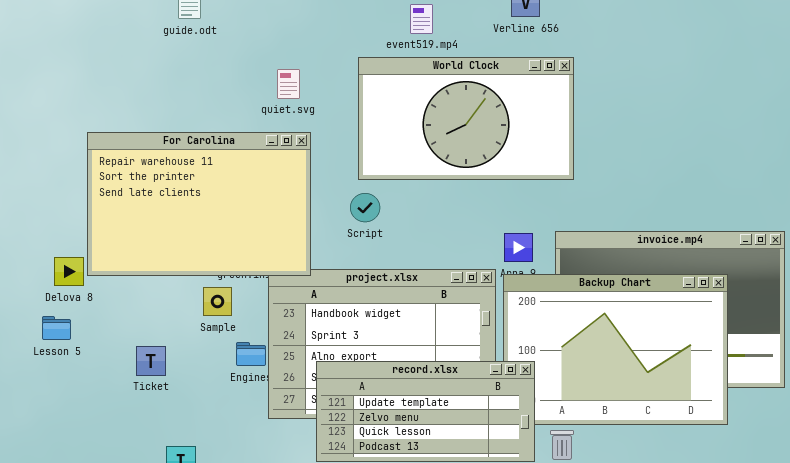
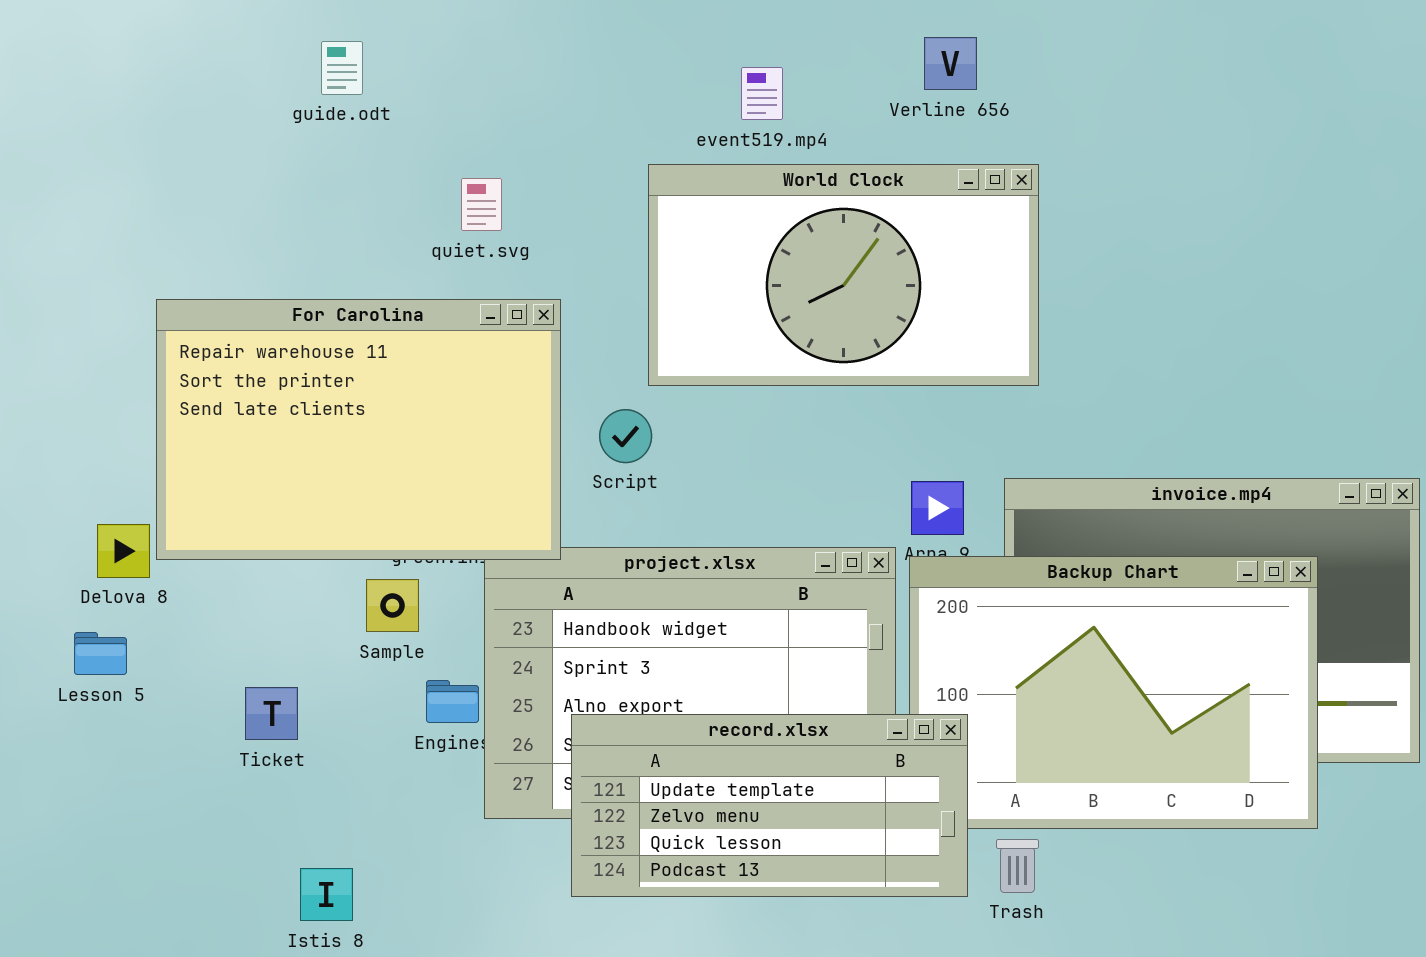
quiet.svg: [277,69,300,99] -> [461,178,502,231], moved
Script: [350,193,380,222] -> [599,409,652,463], moved

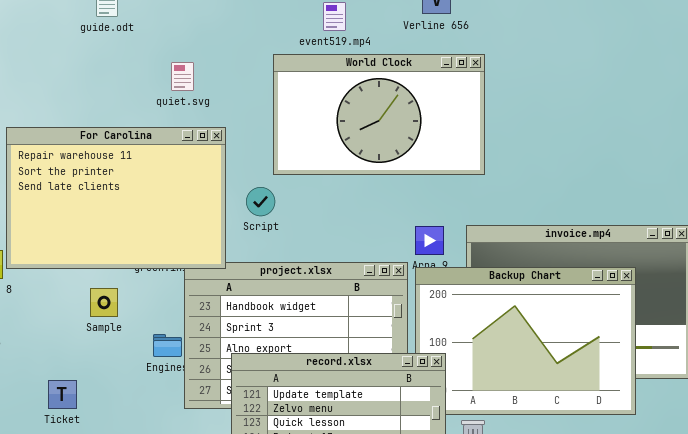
Sample: [366,579,419,632] -> [90,288,118,317], moved
Ticket: [245,687,298,740] -> [48,380,77,409], moved

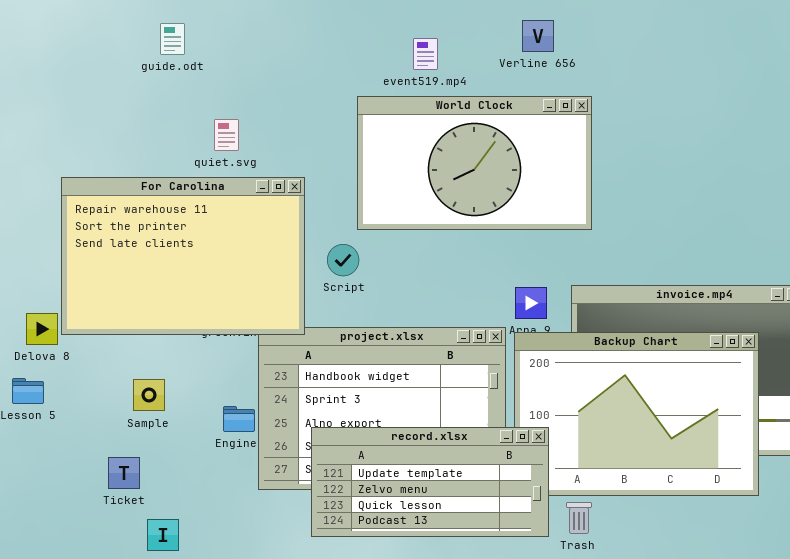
quiet.svg: [171,62,194,91] -> [214,119,239,151], moved
Sample: [90,288,118,317] -> [133,379,165,411], moved

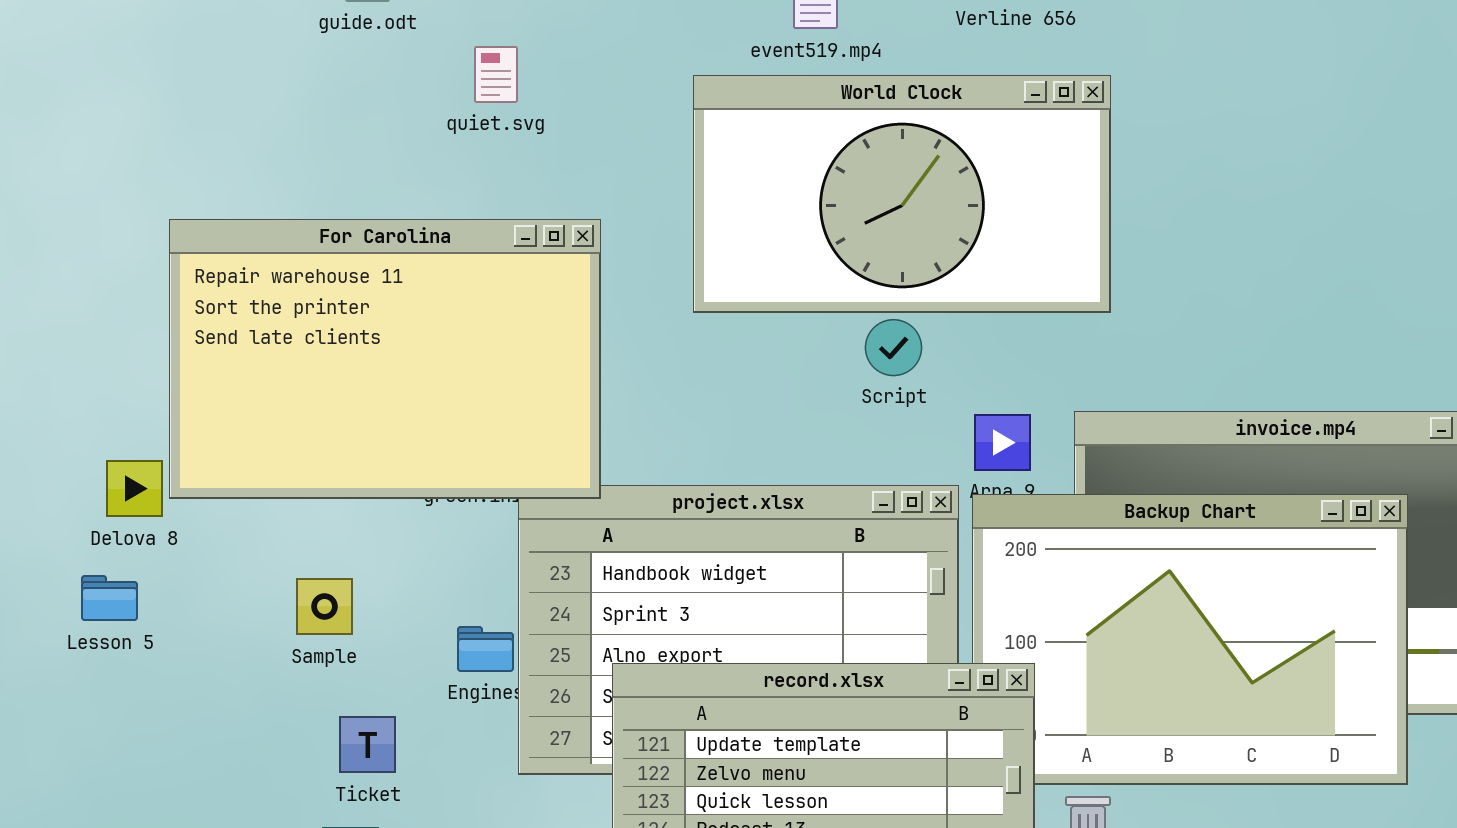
quiet.svg: [214,119,239,151] -> [474,46,518,103], moved
Script: [327,244,359,276] -> [865,319,922,376], moved
Ticket: [108,457,140,489] -> [339,716,396,773], moved

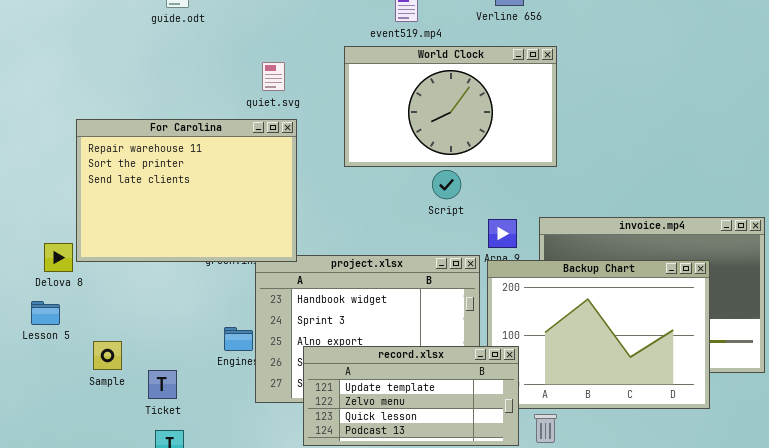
quiet.svg: [474,46,518,103] -> [262,62,285,91], moved
Sample: [296,578,353,635] -> [93,341,122,370], moved
Ticket: [339,716,396,773] -> [148,370,177,399], moved

